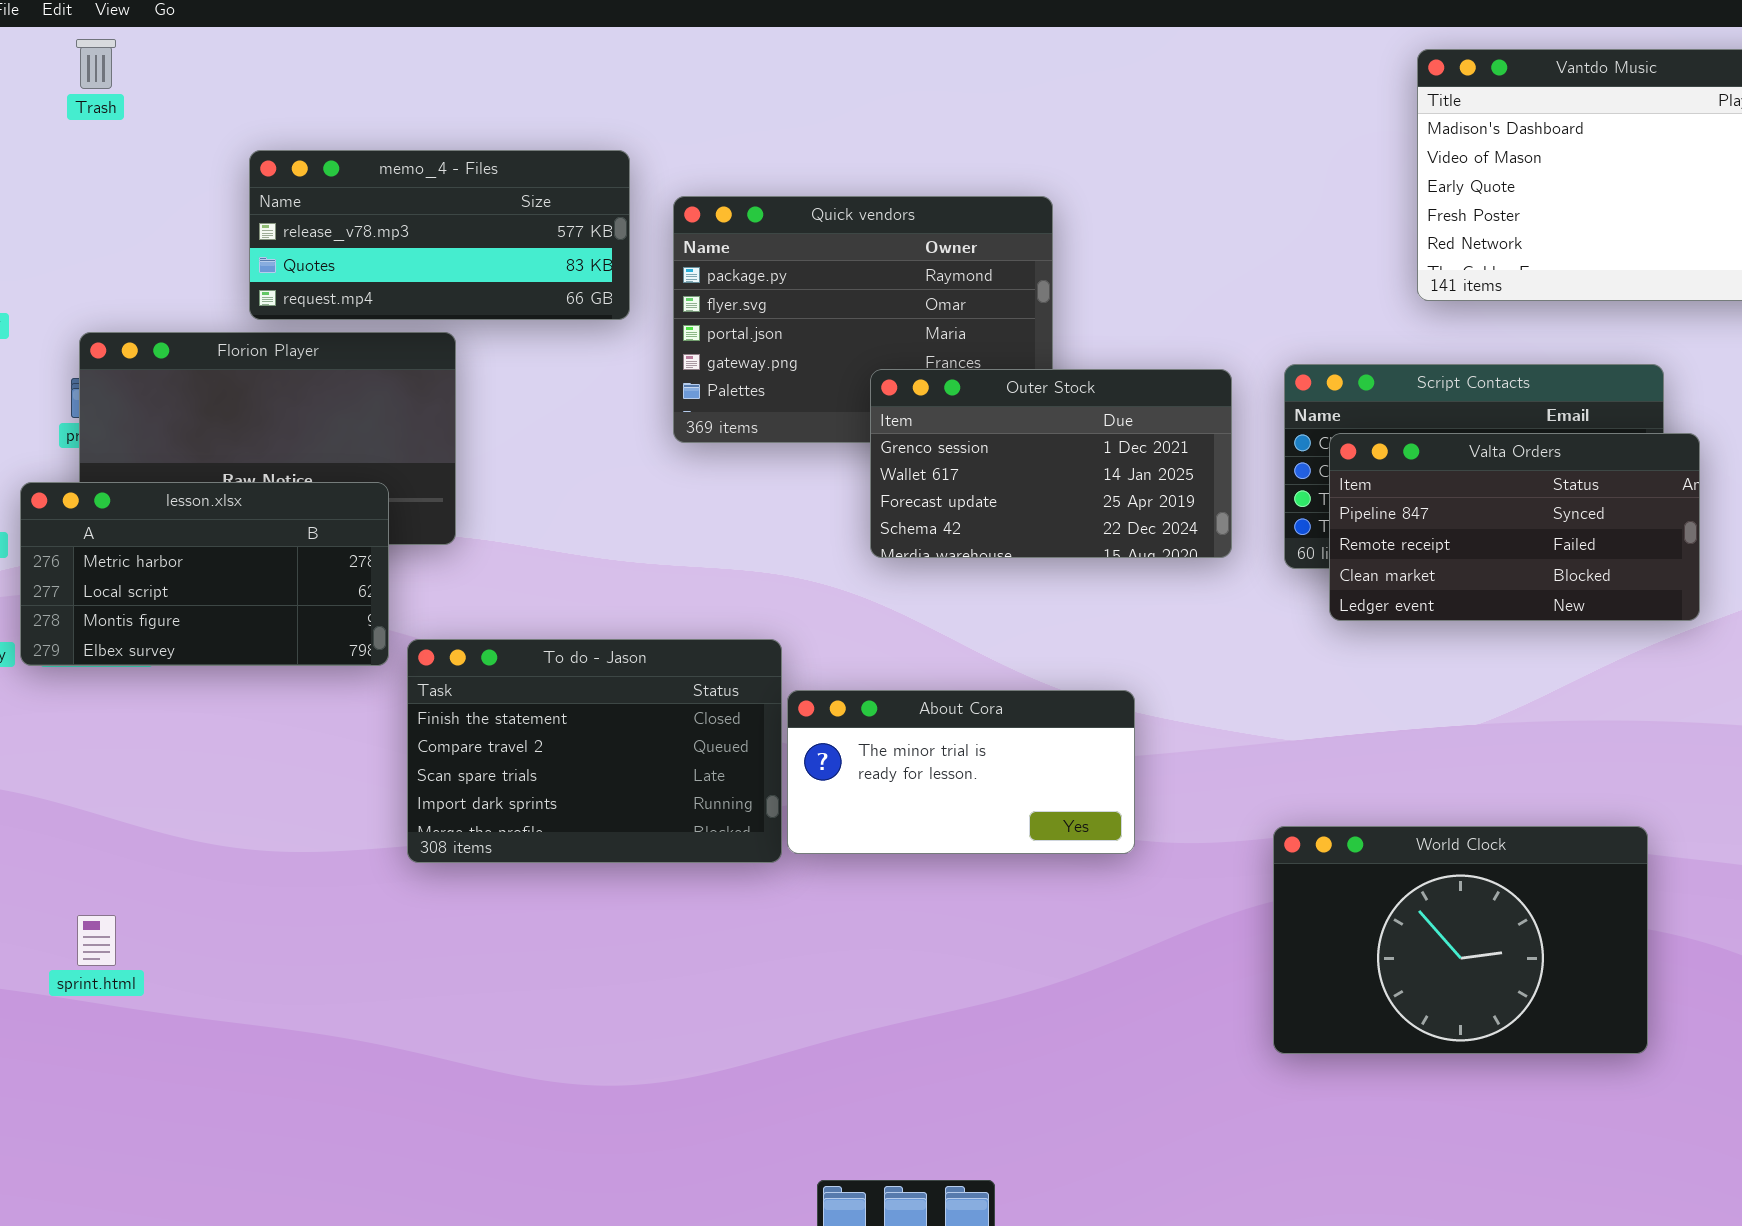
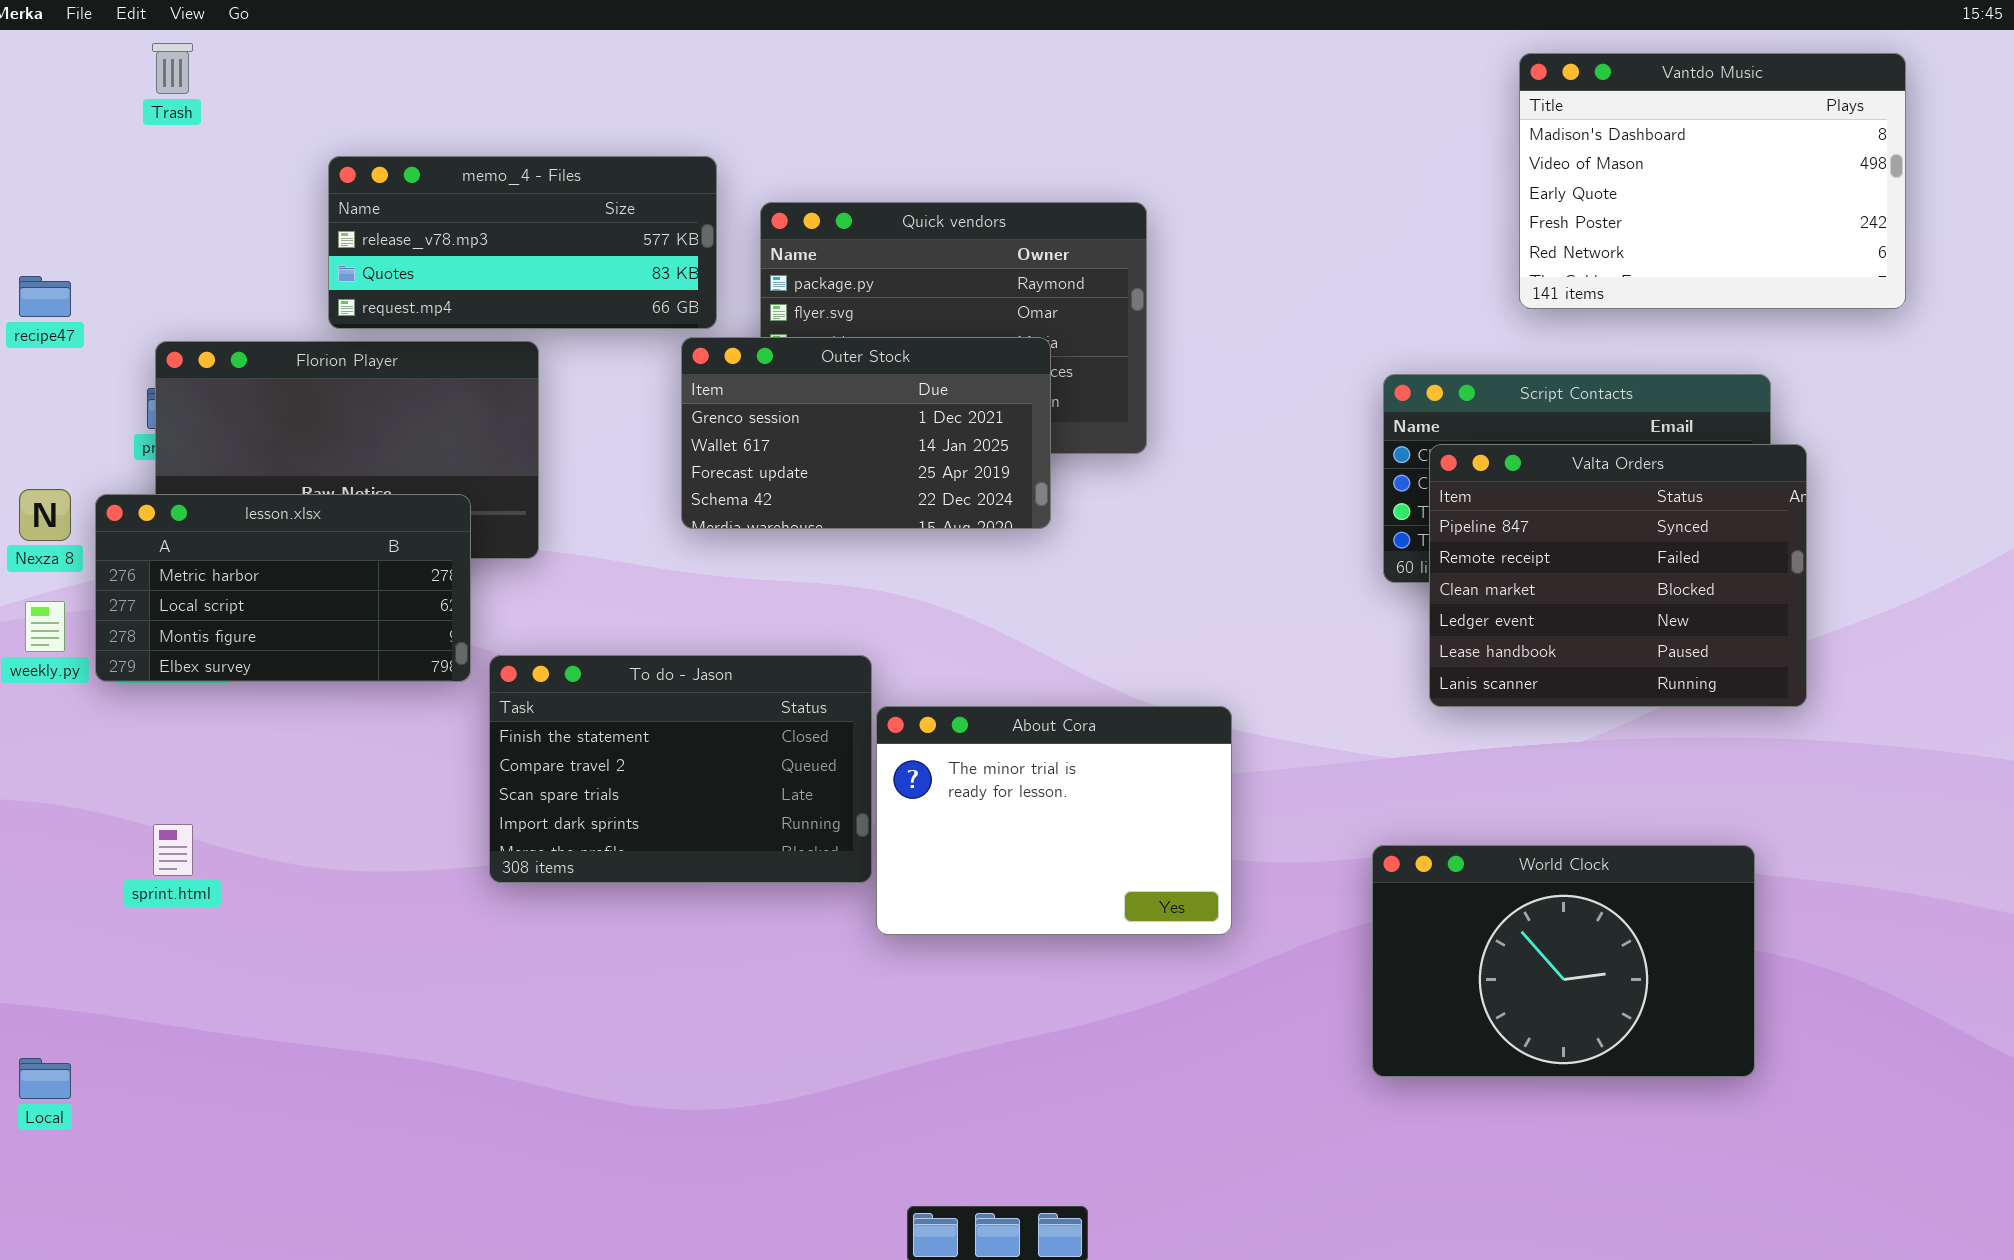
Outer Stock: [870,369,1232,558] -> [681,337,1051,529], moved
Valta Orders: [1329,433,1700,621] -> [1429,444,1807,707], resized
About Cora: [787,690,1135,854] -> [876,706,1232,935], resized
sprint.html: [77,915,116,966] -> [153,824,193,876], moved

